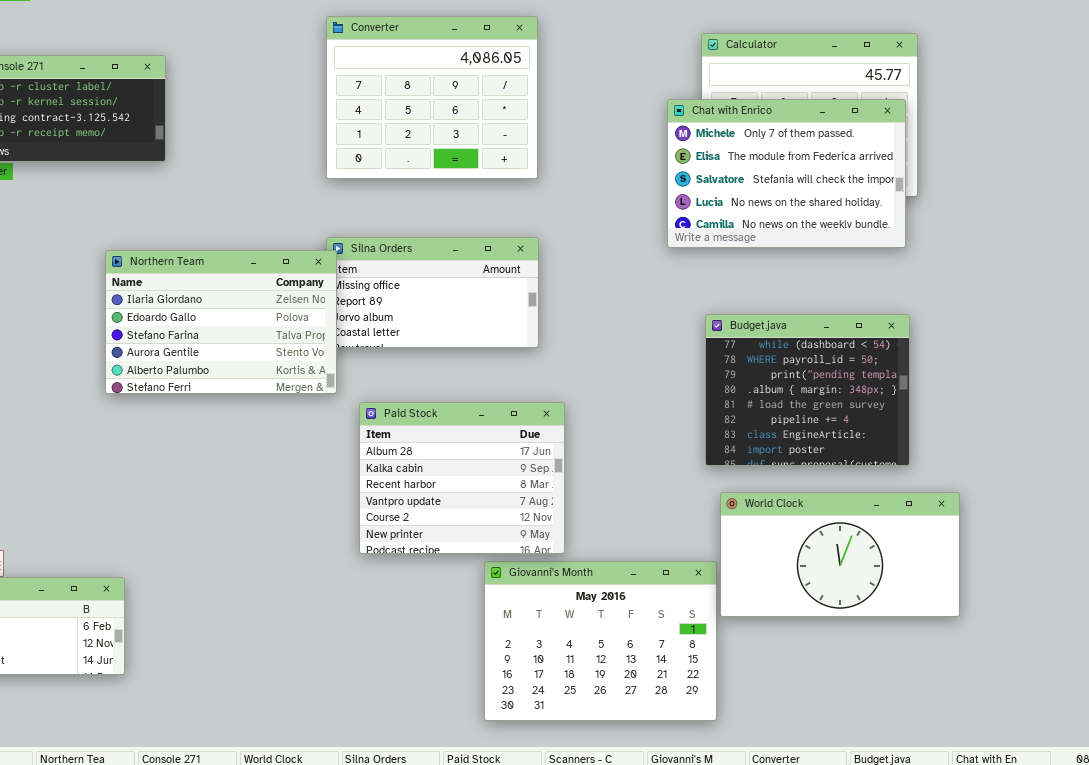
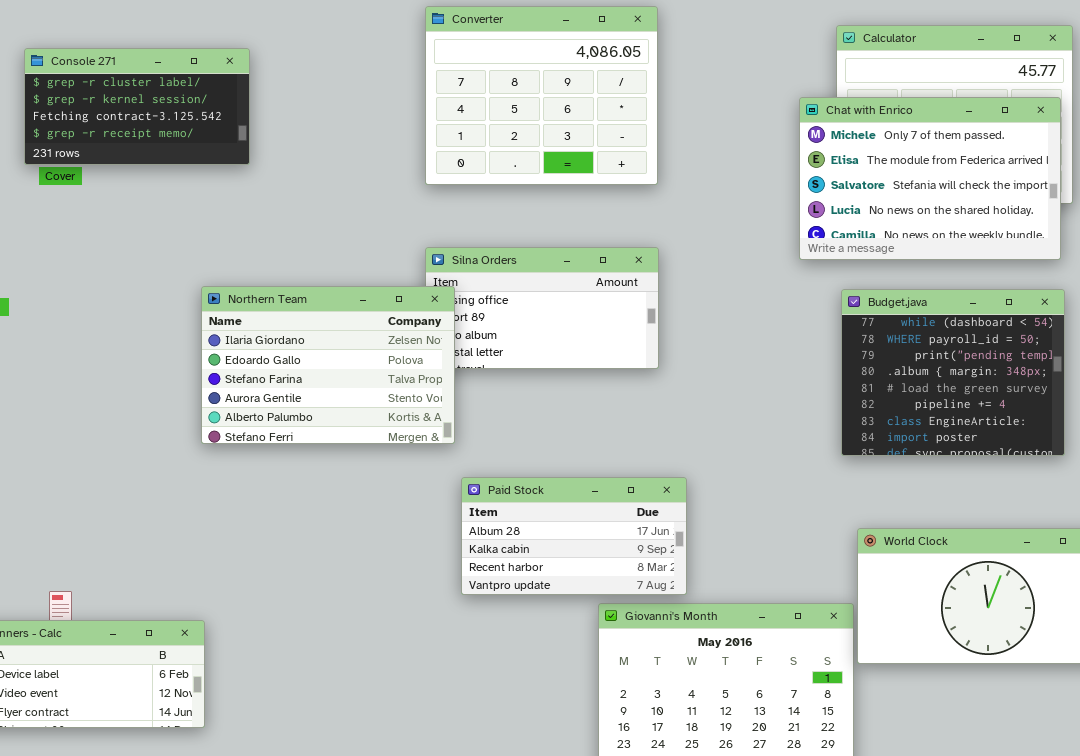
Northern Team: [105,250,337,394] -> [201,286,455,444], moved
Budget.java: [705,314,910,466] -> [841,289,1065,456], moved
Paid Stock: [359,402,565,554] -> [461,477,687,595], resized

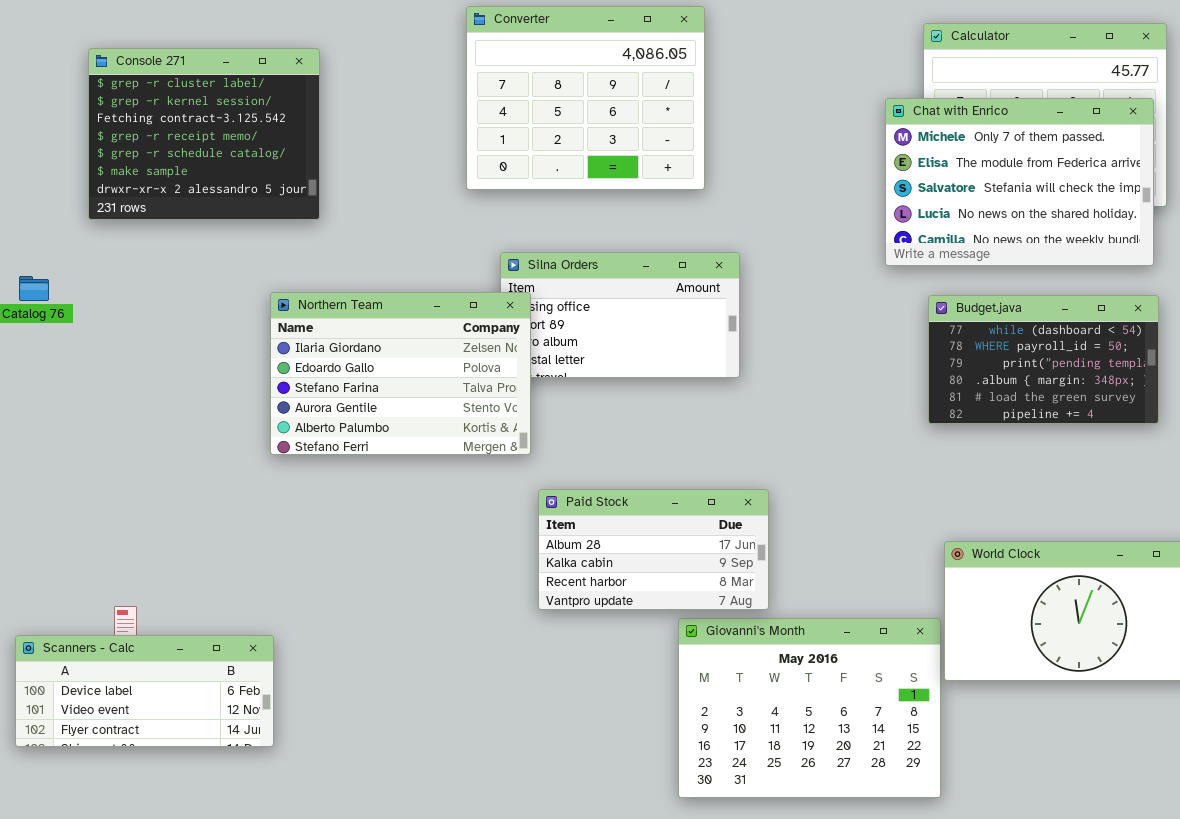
Converter: [425,6,658,185] -> [466,6,705,190], moved
Console 271: [24,48,250,165] -> [88,48,320,220], resized
Budget.java: [841,289,1065,456] -> [928,295,1159,424], resized

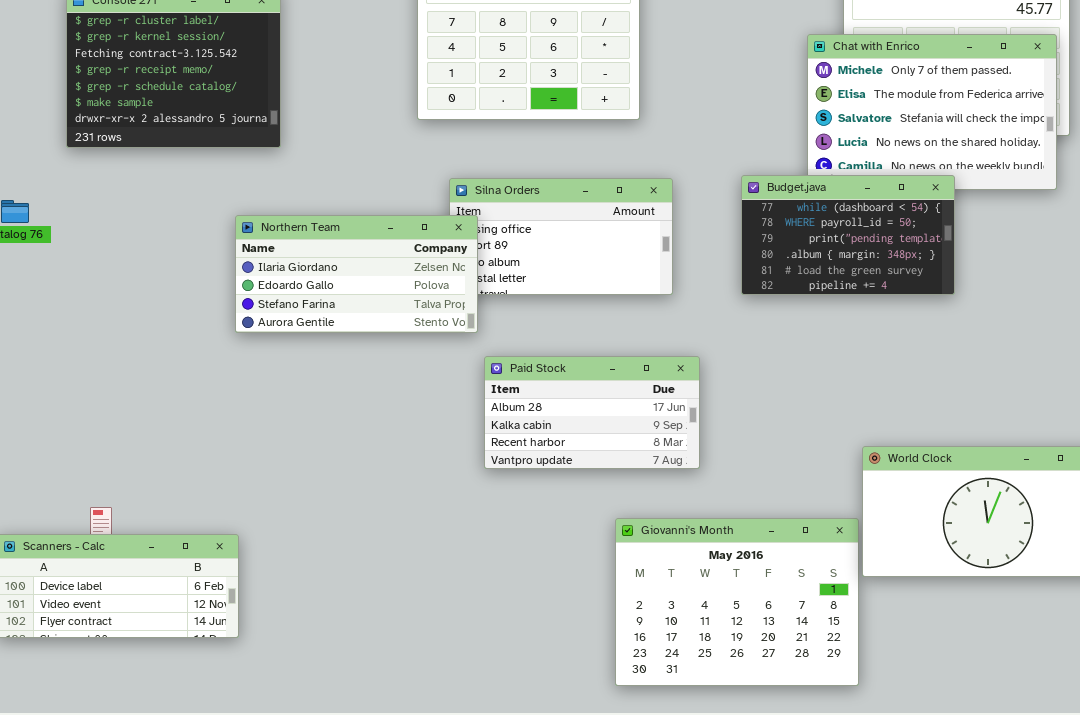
Northern Team: [270,292,531,455] -> [235,215,478,333], resized
Budget.java: [928,295,1159,424] -> [741,175,955,295], moved
Paid Stock: [538,489,769,610] -> [484,356,700,469], moved

